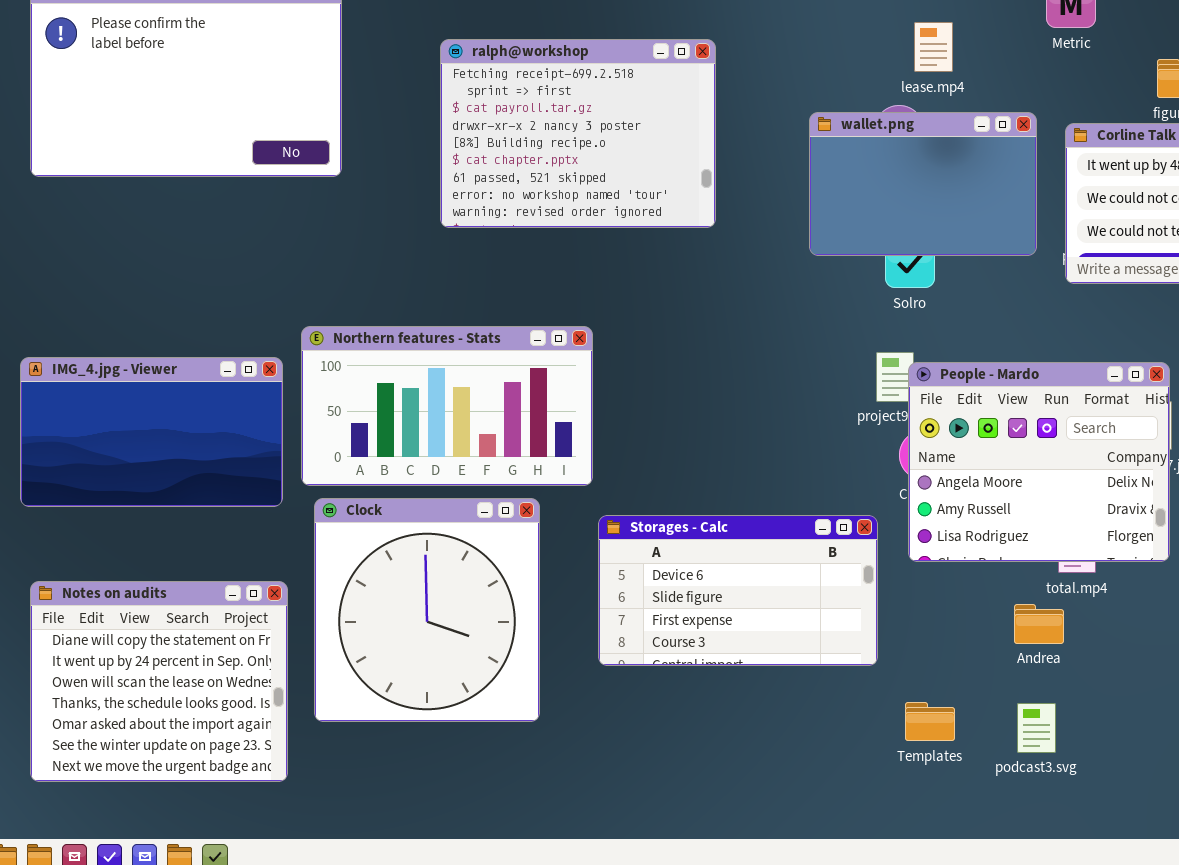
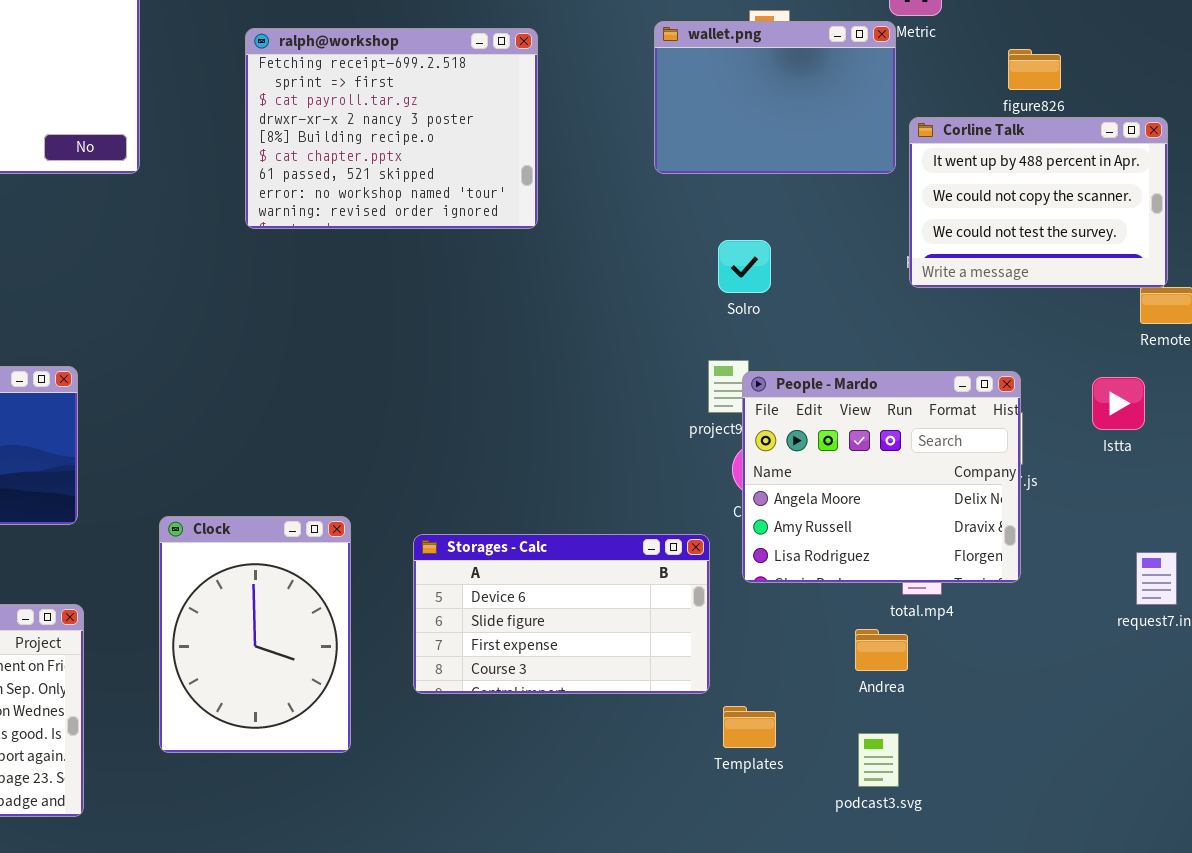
wallet.png: [809,112,1037,256] -> [654,21,896,174], moved
Northern features - Stats: [301,326,593,486] -> none, closed
Clock: [314,498,540,722] -> [159,516,351,753], resized
Templates: [905,702,955,741] -> [723,706,776,748], moved

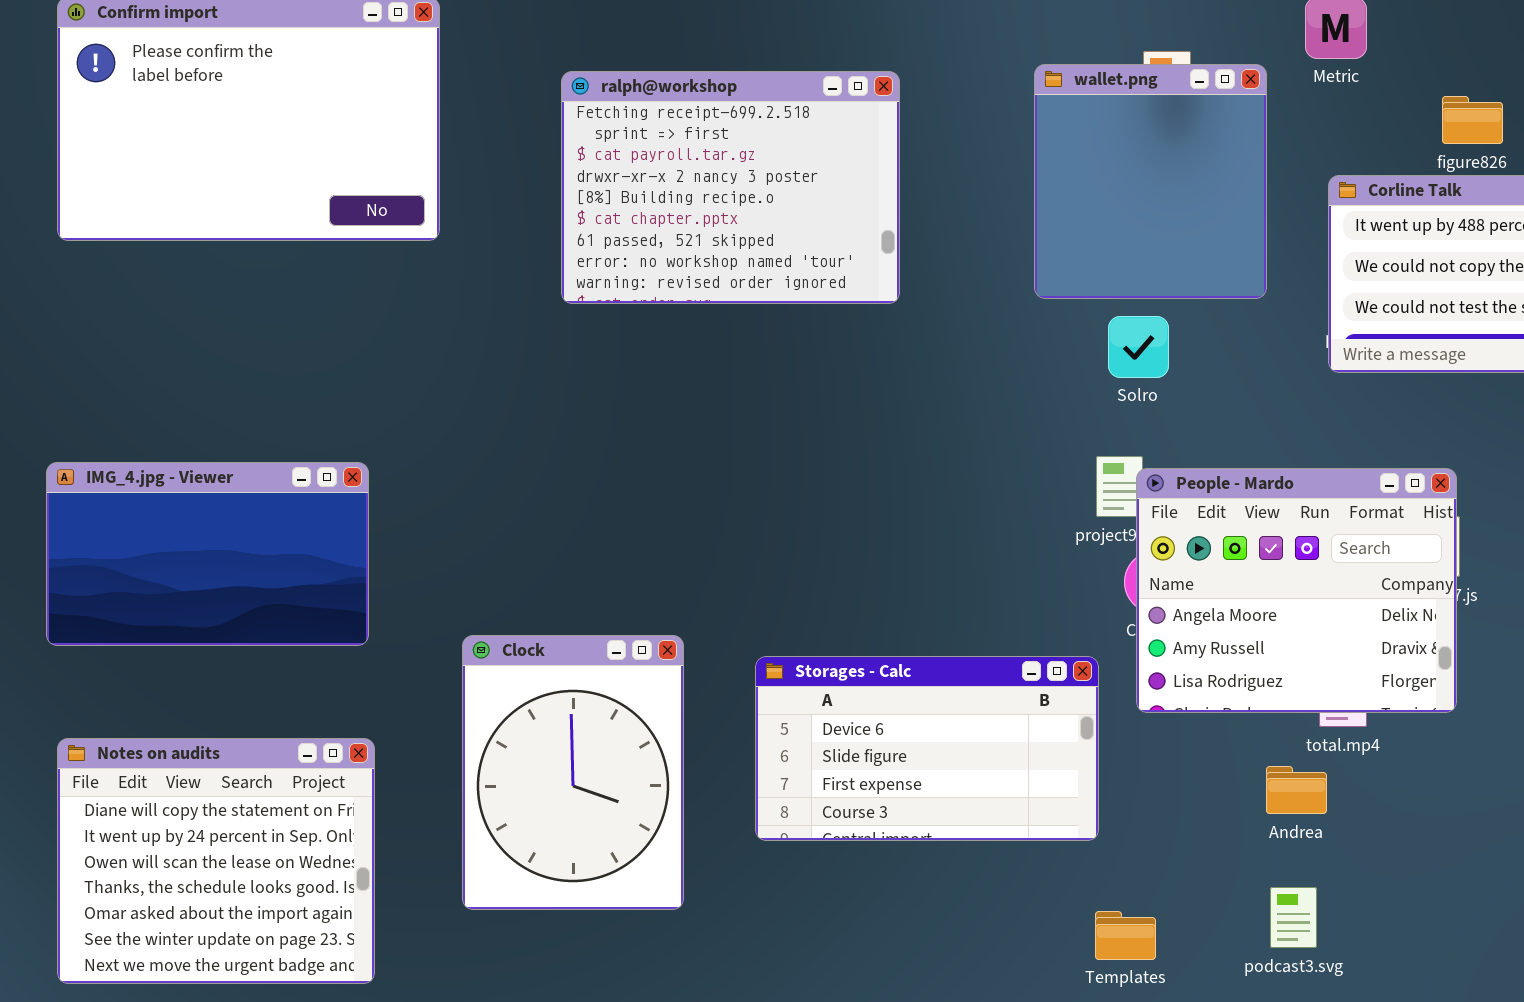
wallet.png: [654,21,896,174] -> [1034,64,1267,299], resized
Templates: [723,706,776,748] -> [1095,911,1156,960], moved

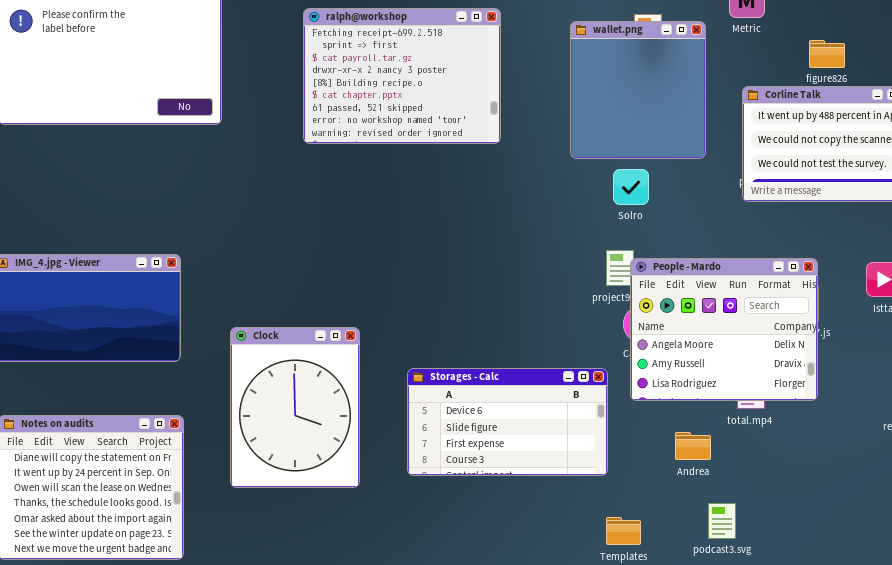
ralph@workshop: [561,71,900,304] -> [303,8,501,144], moved
Clock: [462,635,684,910] -> [230,327,360,488], moved
Andrea: [1266,766,1327,814] -> [675,432,711,460], moved

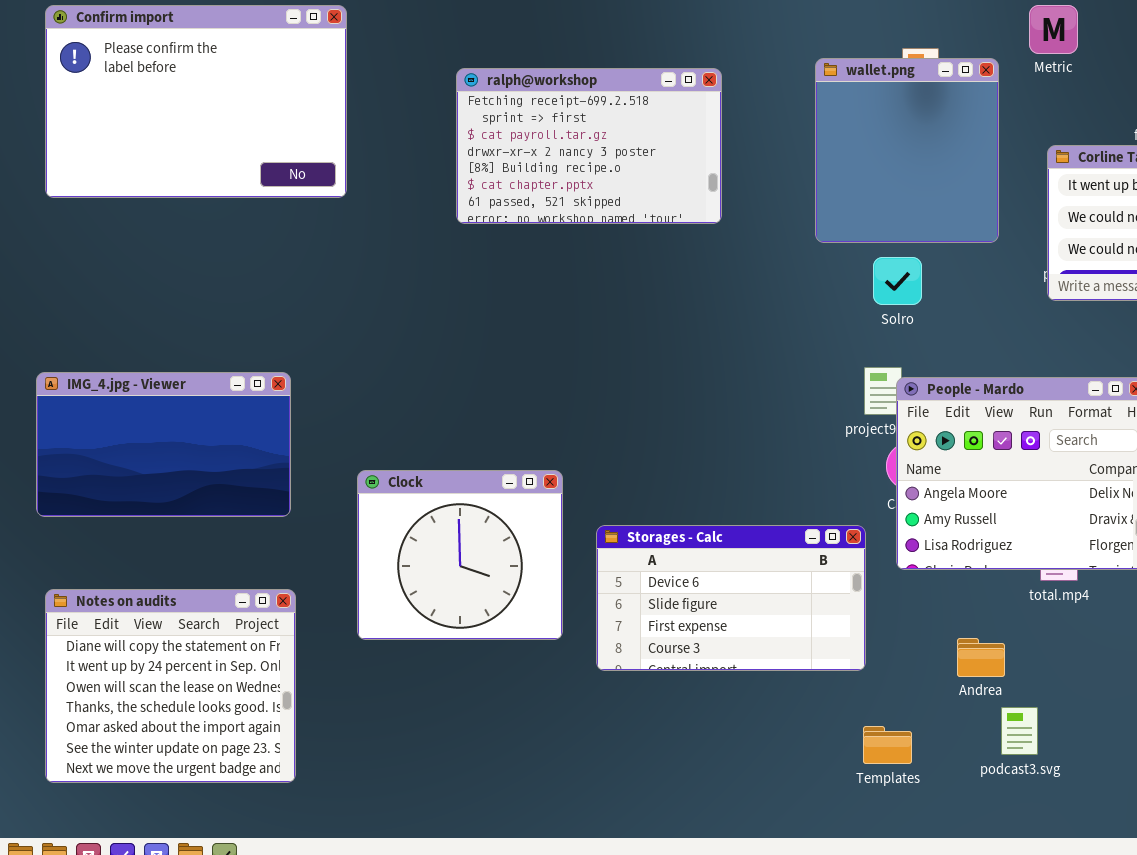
ralph@workshop: [303,8,501,144] -> [456,68,722,224], resized
Clock: [230,327,360,488] -> [357,470,563,640], resized
Andrea: [675,432,711,460] -> [957,638,1005,677], moved

